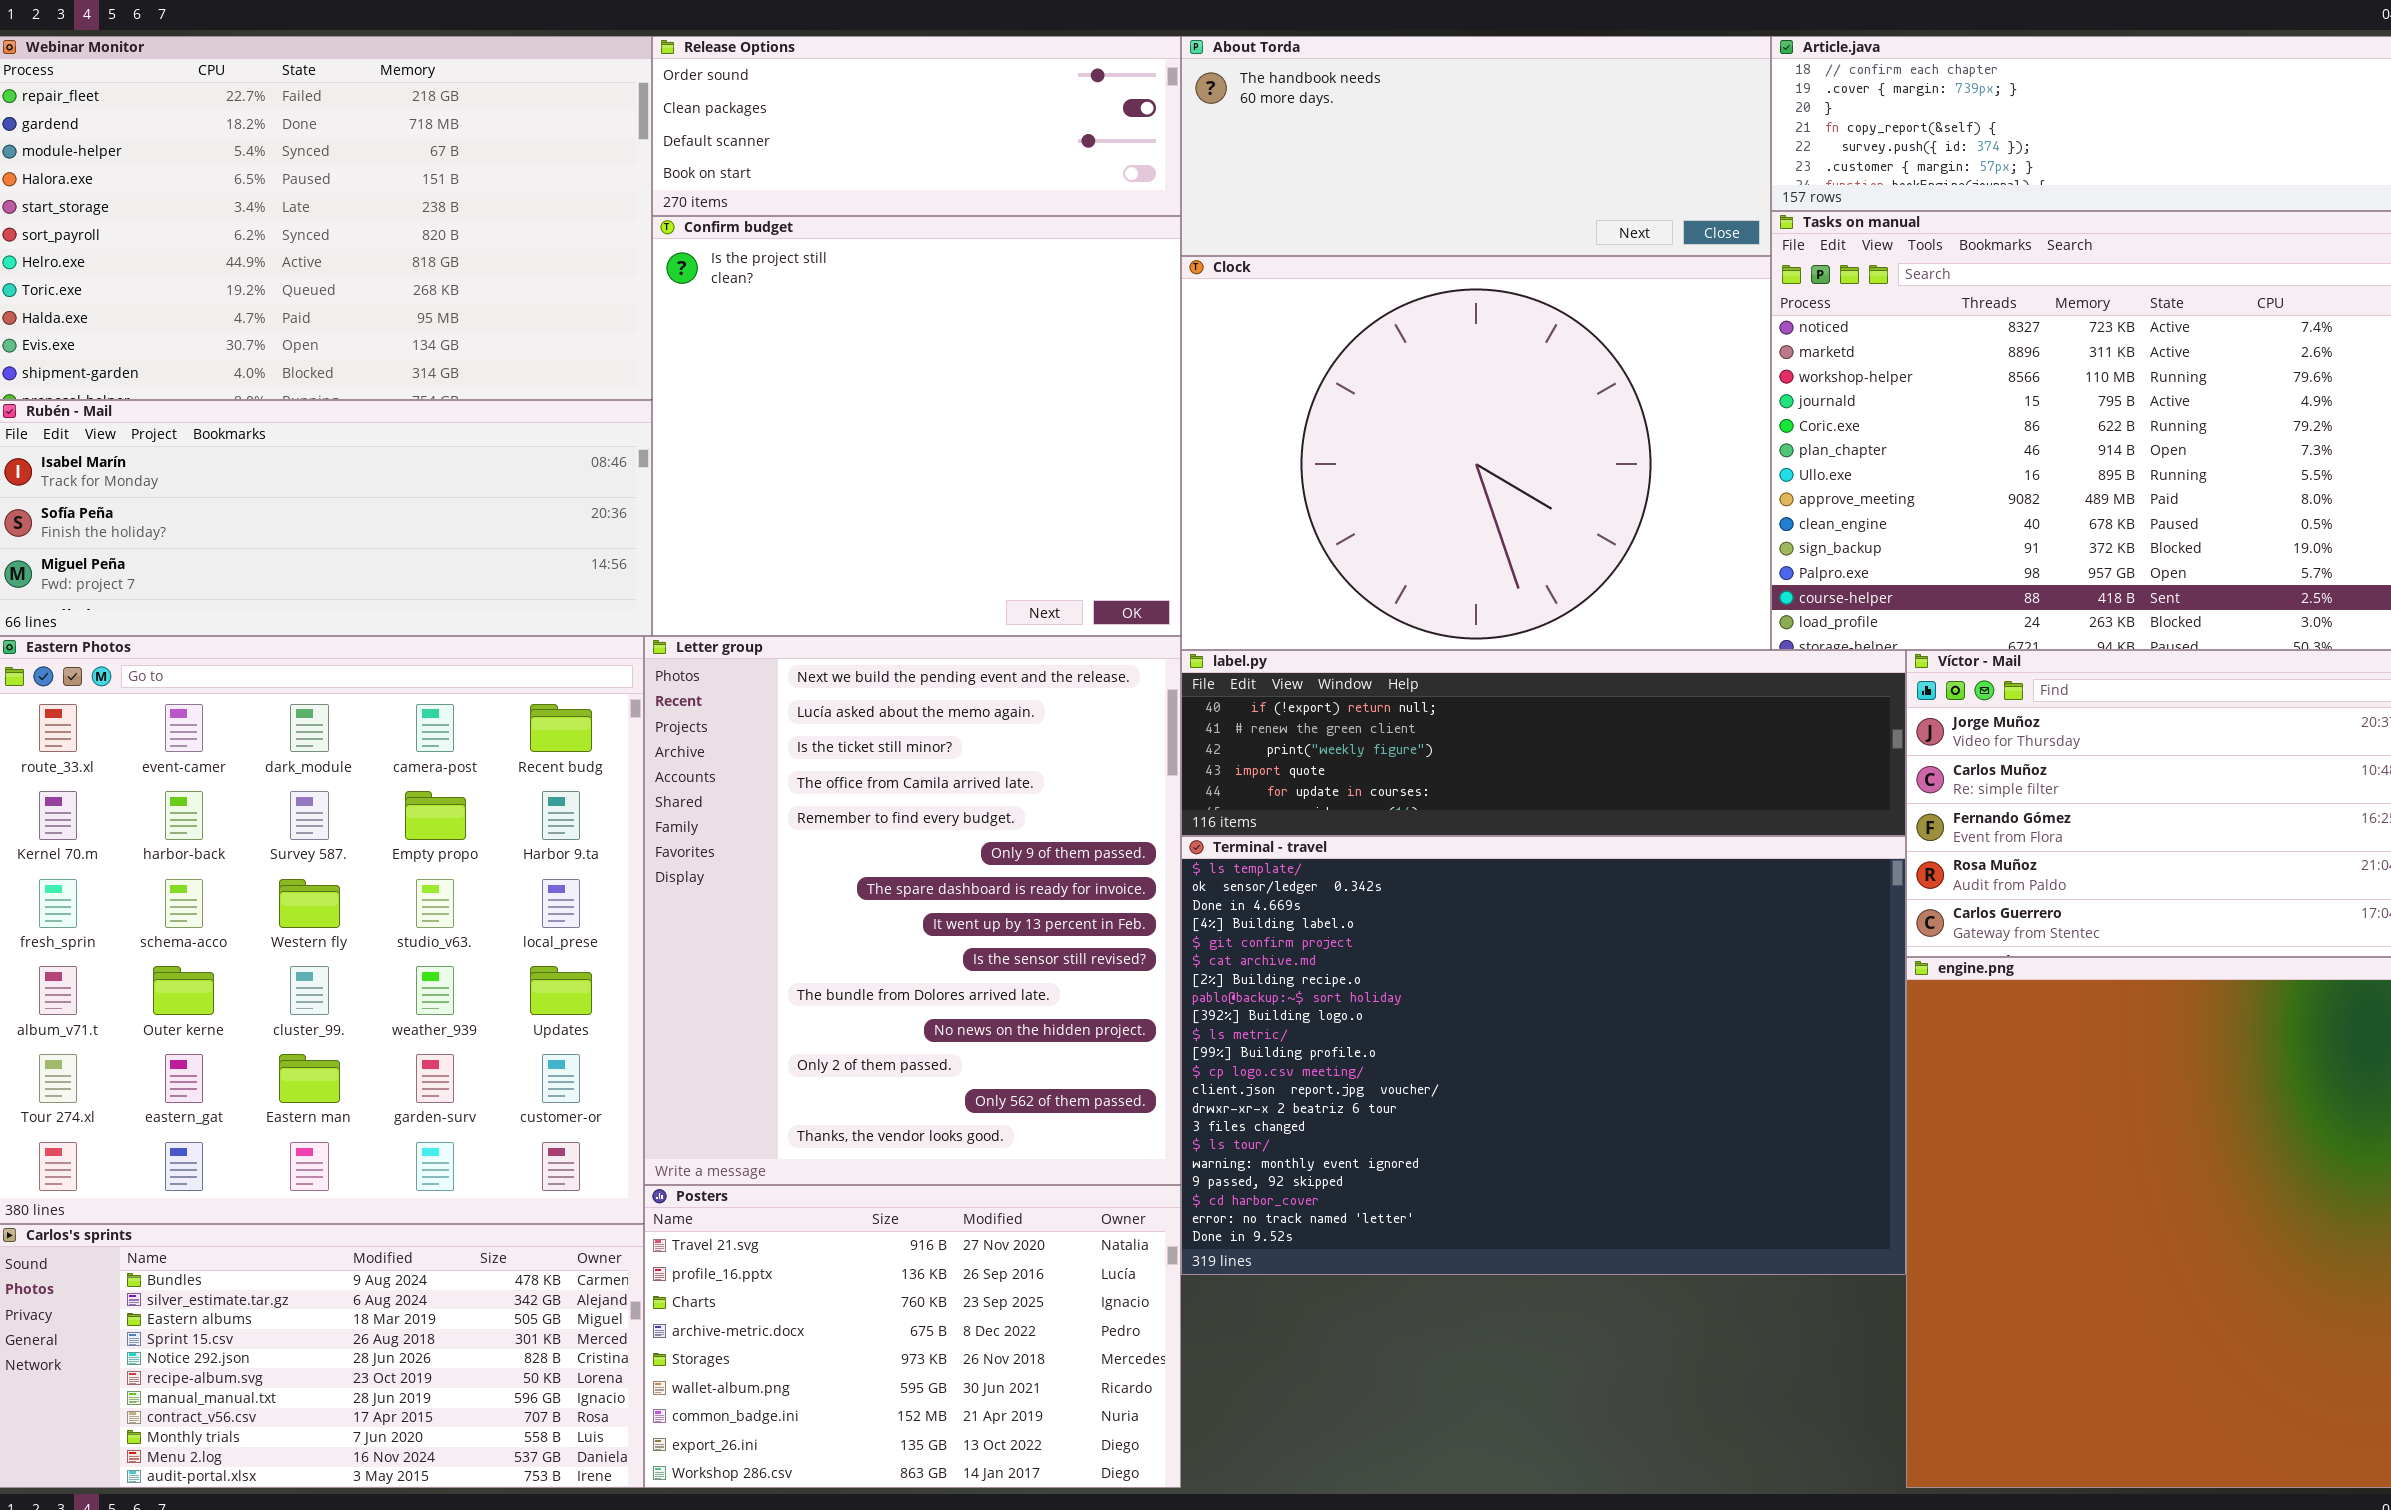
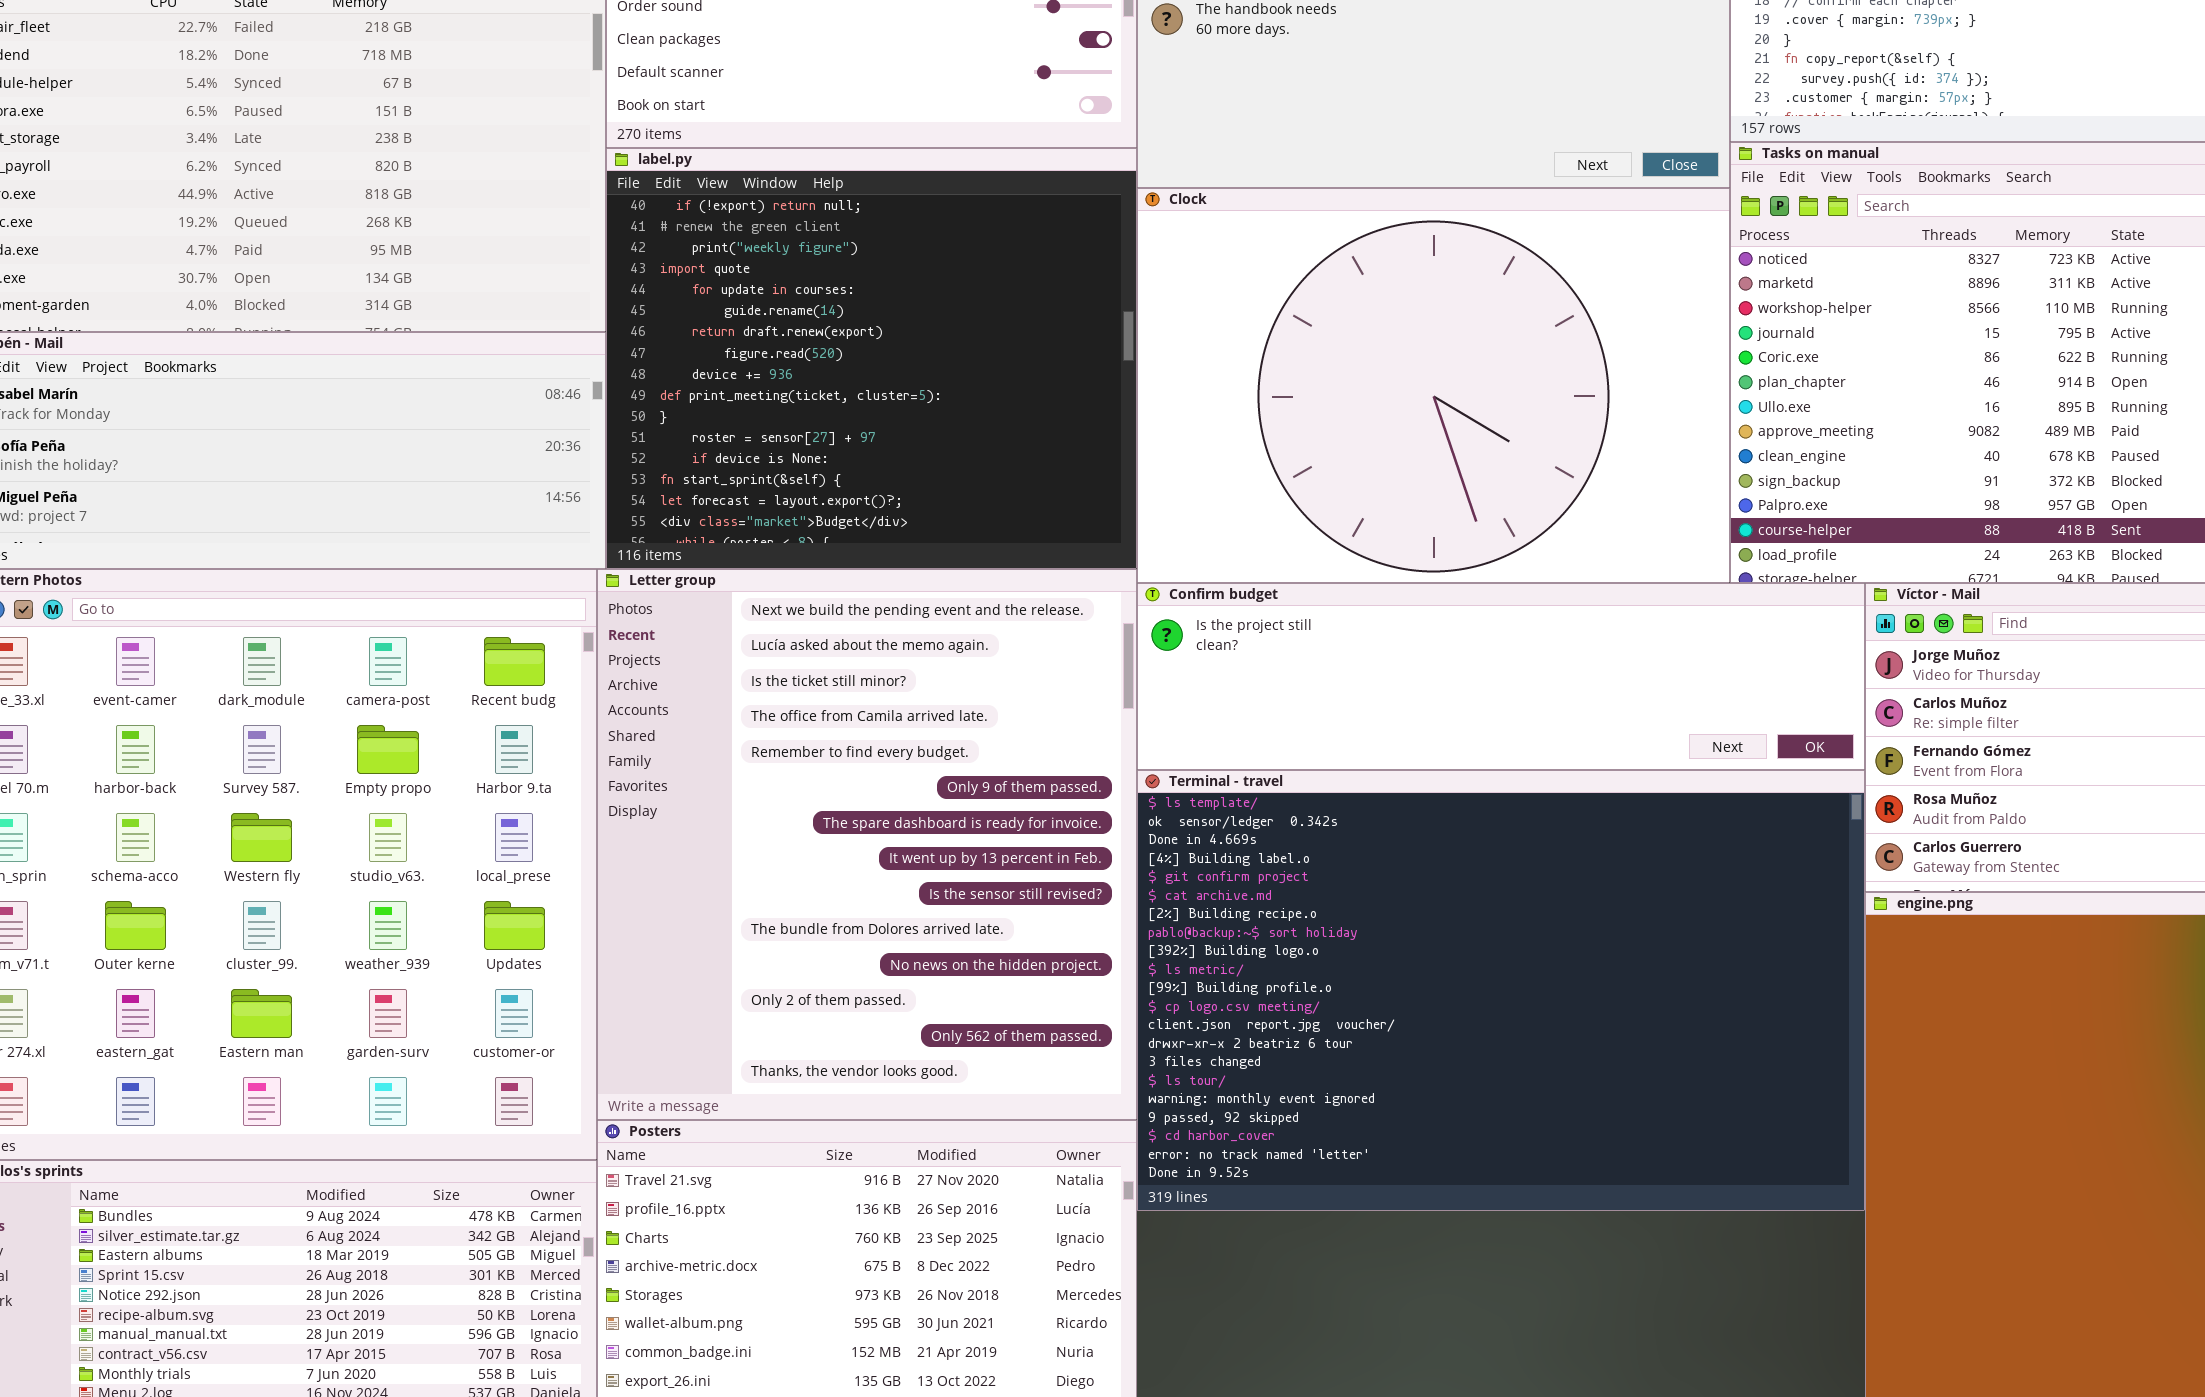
Confirm budget: [652,216,1181,636] -> [1137,583,1865,770], moved, resized
label.py: [1181,650,1906,836] -> [606,148,1137,569], moved, resized

